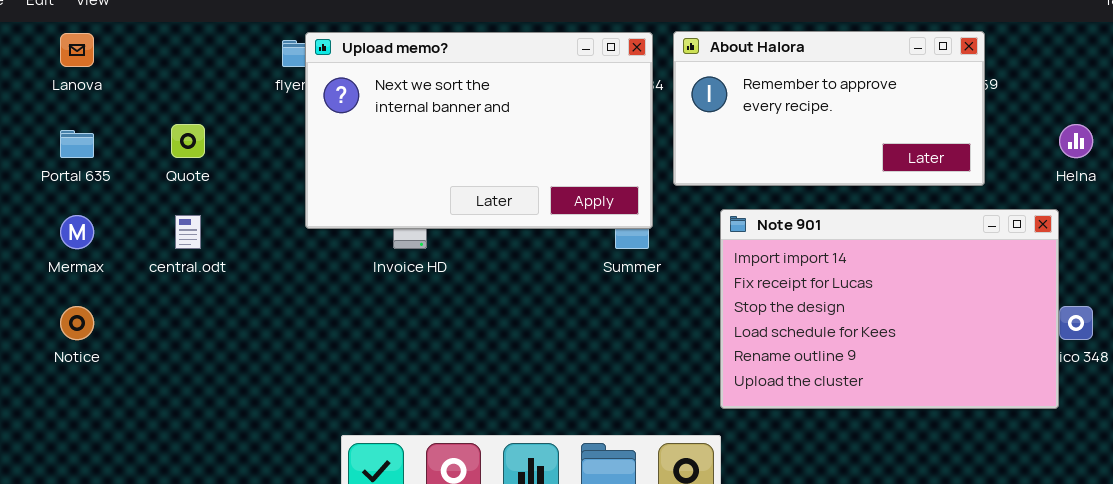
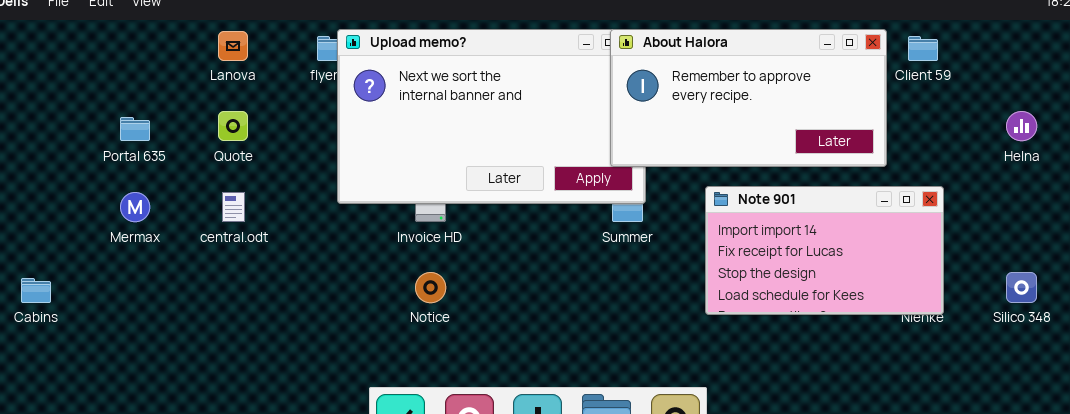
About Halora: [673,31,985,186] -> [610,29,887,167], moved
Lanova: [60,33,94,67] -> [218,31,248,61], moved
Note 901: [720,209,1059,409] -> [705,186,944,315], resized
Notice: [60,306,94,340] -> [415,272,446,303], moved

